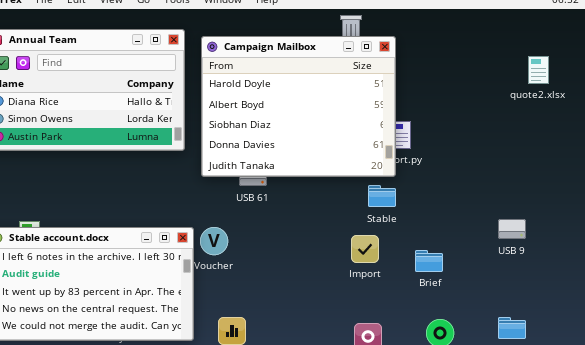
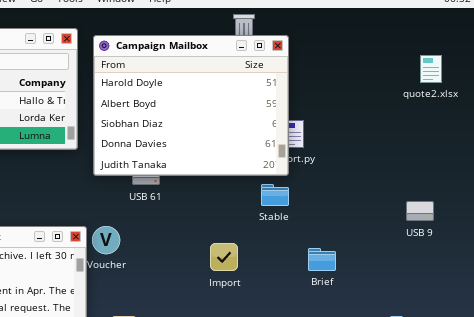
USB 9: [498,219,526,239] -> [406,201,434,221], moved
Import: [351,235,379,263] -> [210,243,238,271], moved

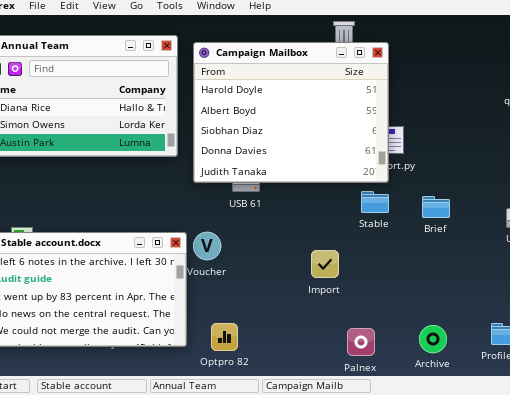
Brief: [308,248,336,271] -> [422,196,450,218], moved

